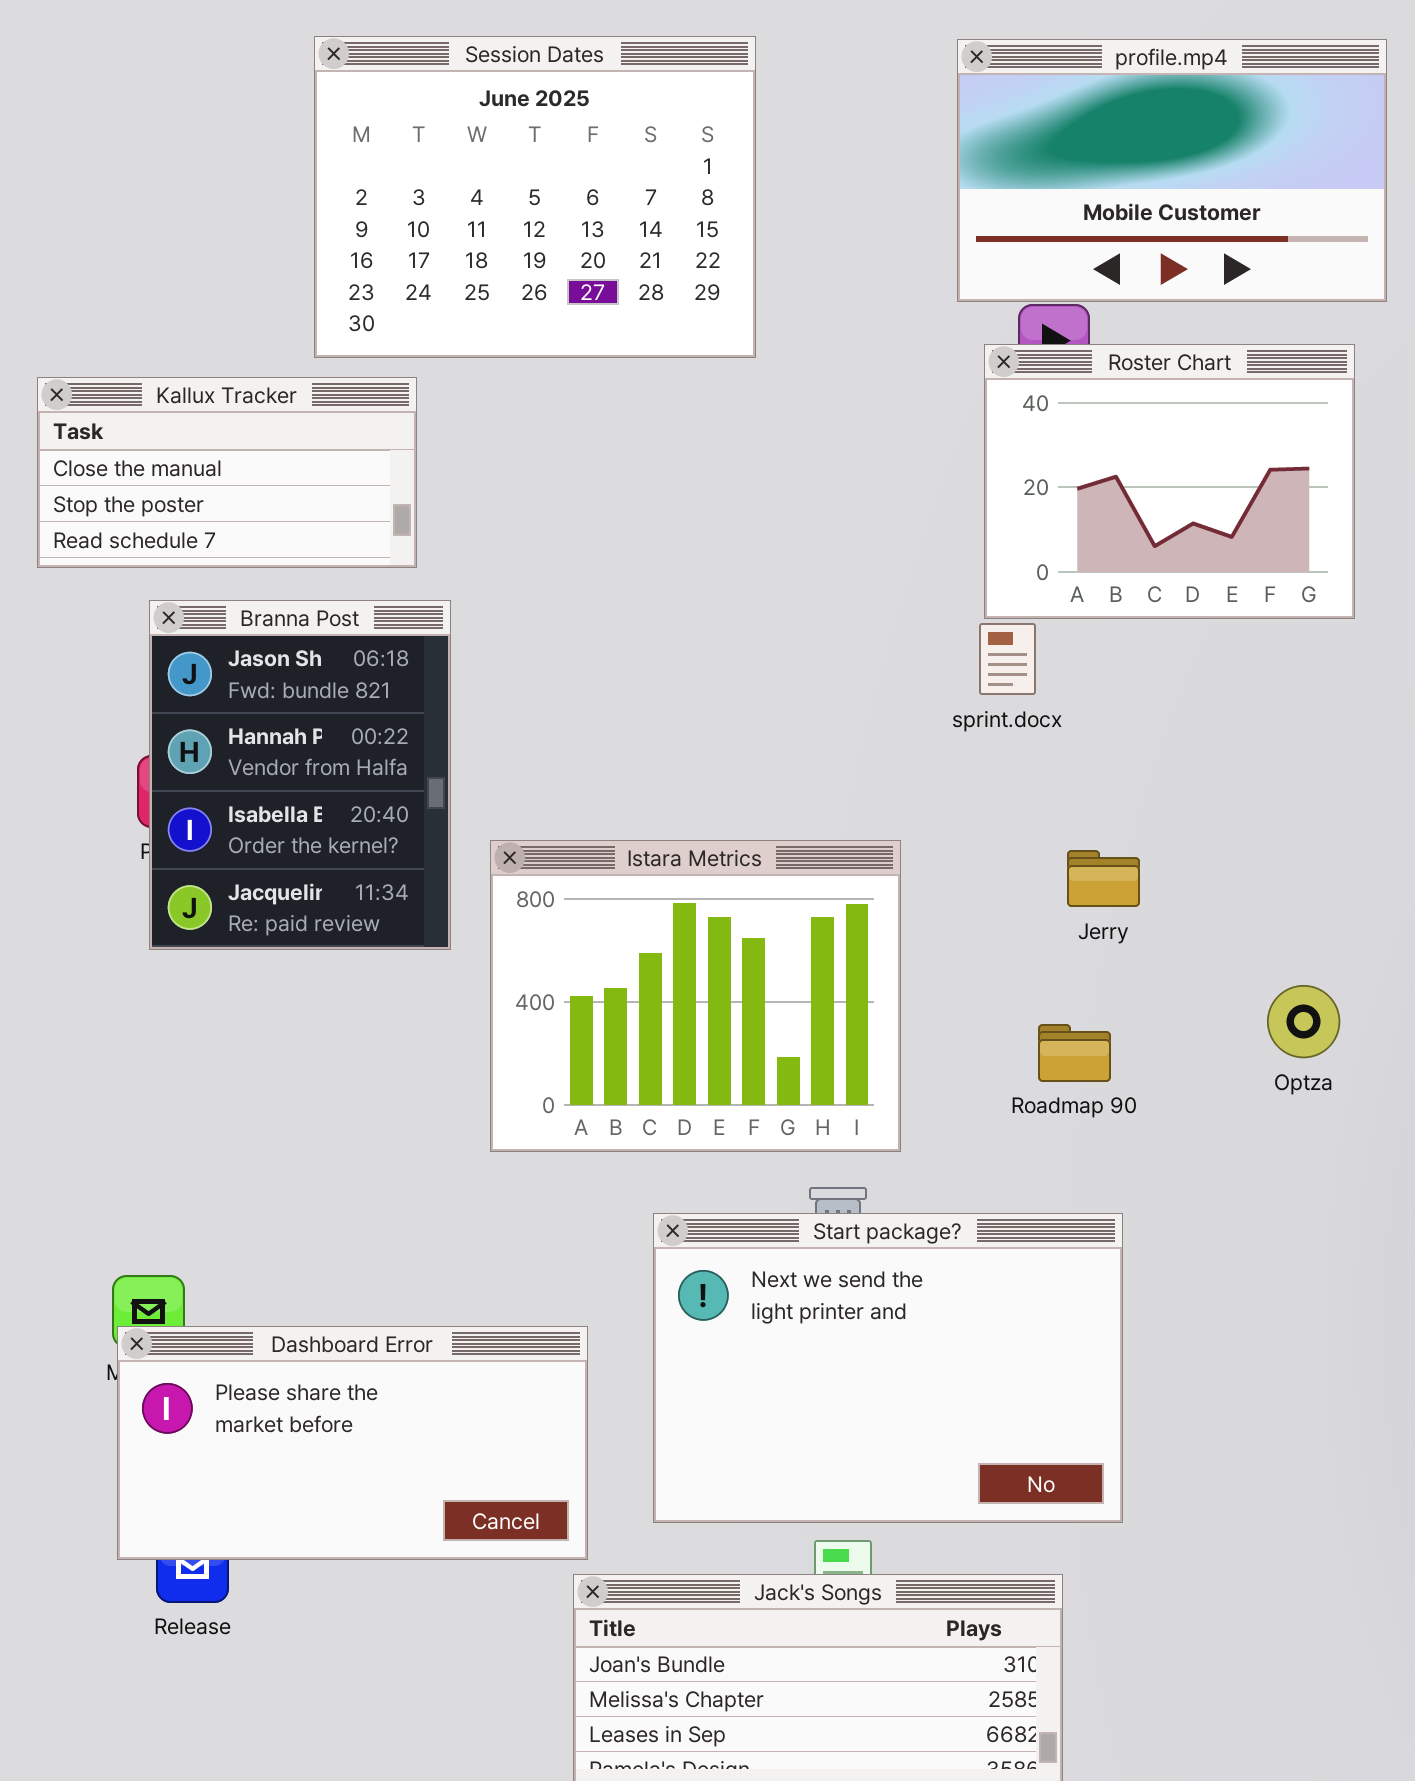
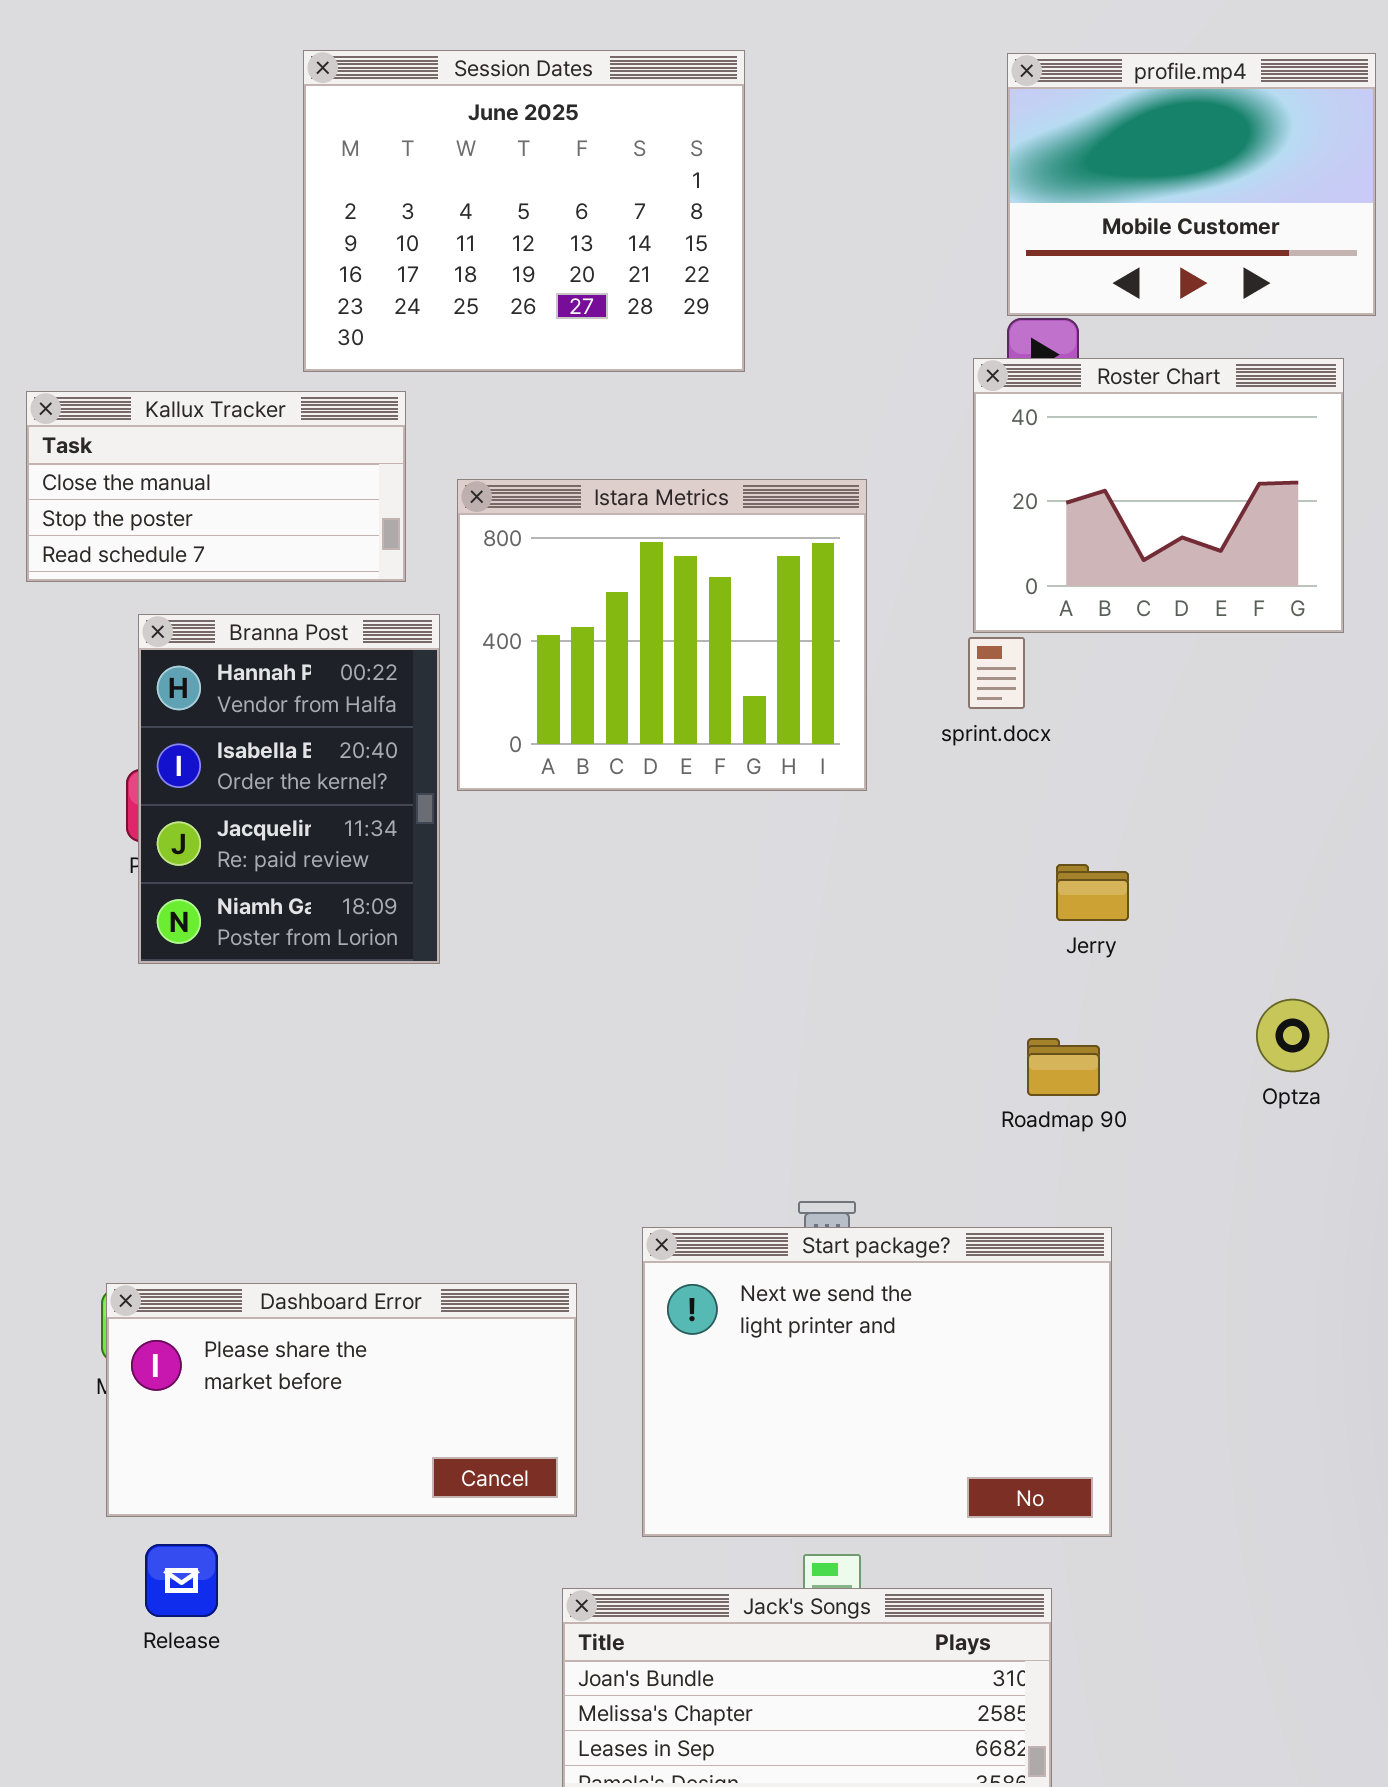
profile.mp4: [957,39,1387,302] -> [1007,53,1376,316], resized
Branna Post: [149,600,451,950] -> [138,614,440,964], scrolled down 1 row
Istara Metrics: [490,840,901,1152] -> [457,479,867,791], moved
Dashboard Error: [117,1326,588,1560] -> [106,1283,577,1517], moved

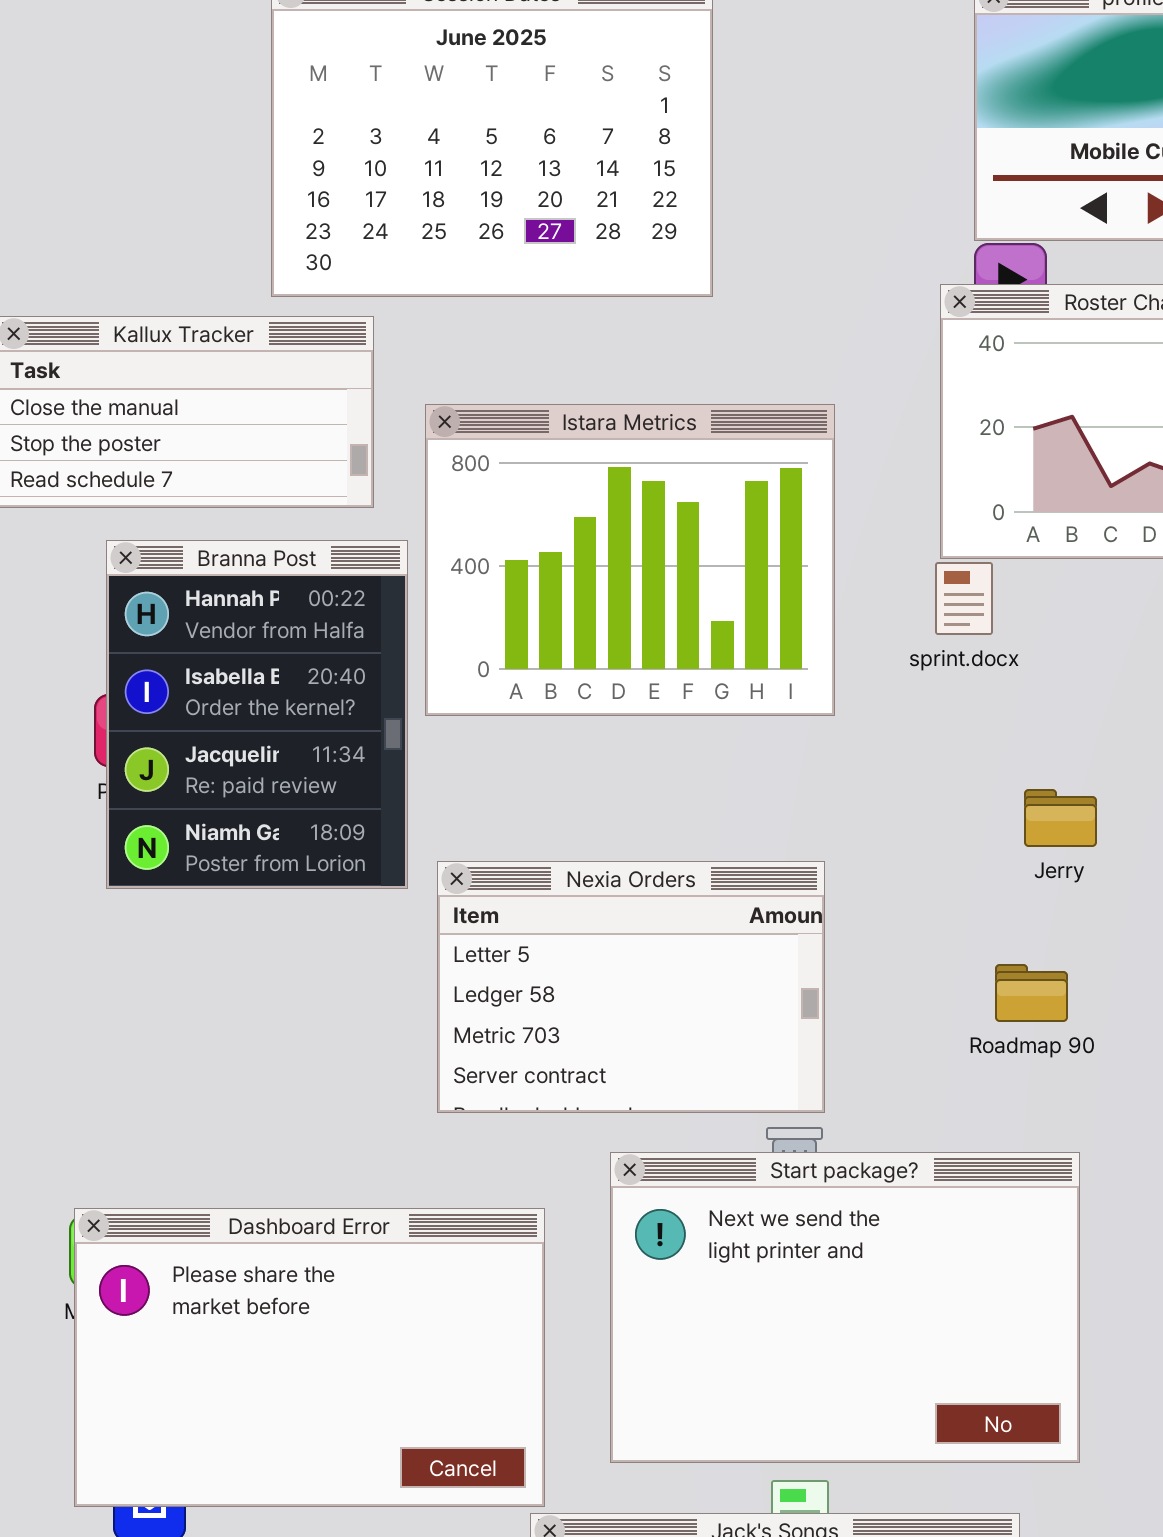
Nexia Orders: none -> [437,861,825,1113], opened
Dashboard Error: [106,1283,577,1517] -> [74,1208,545,1507], resized

